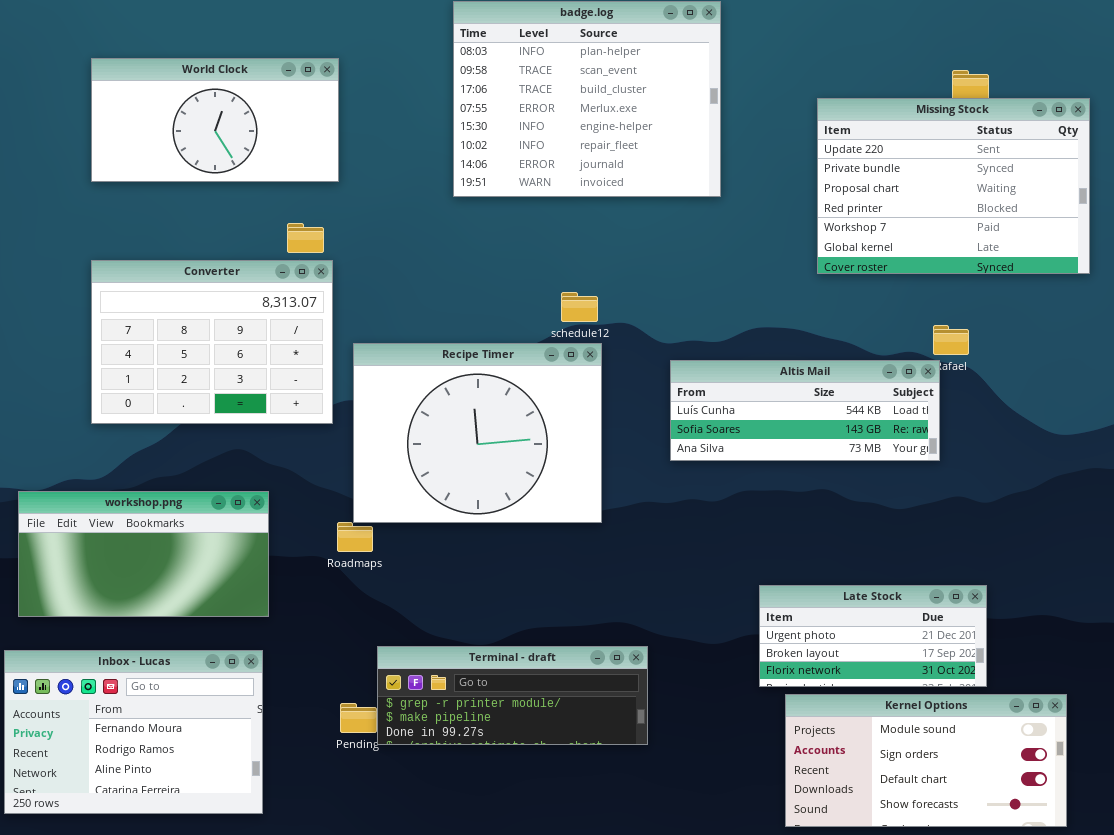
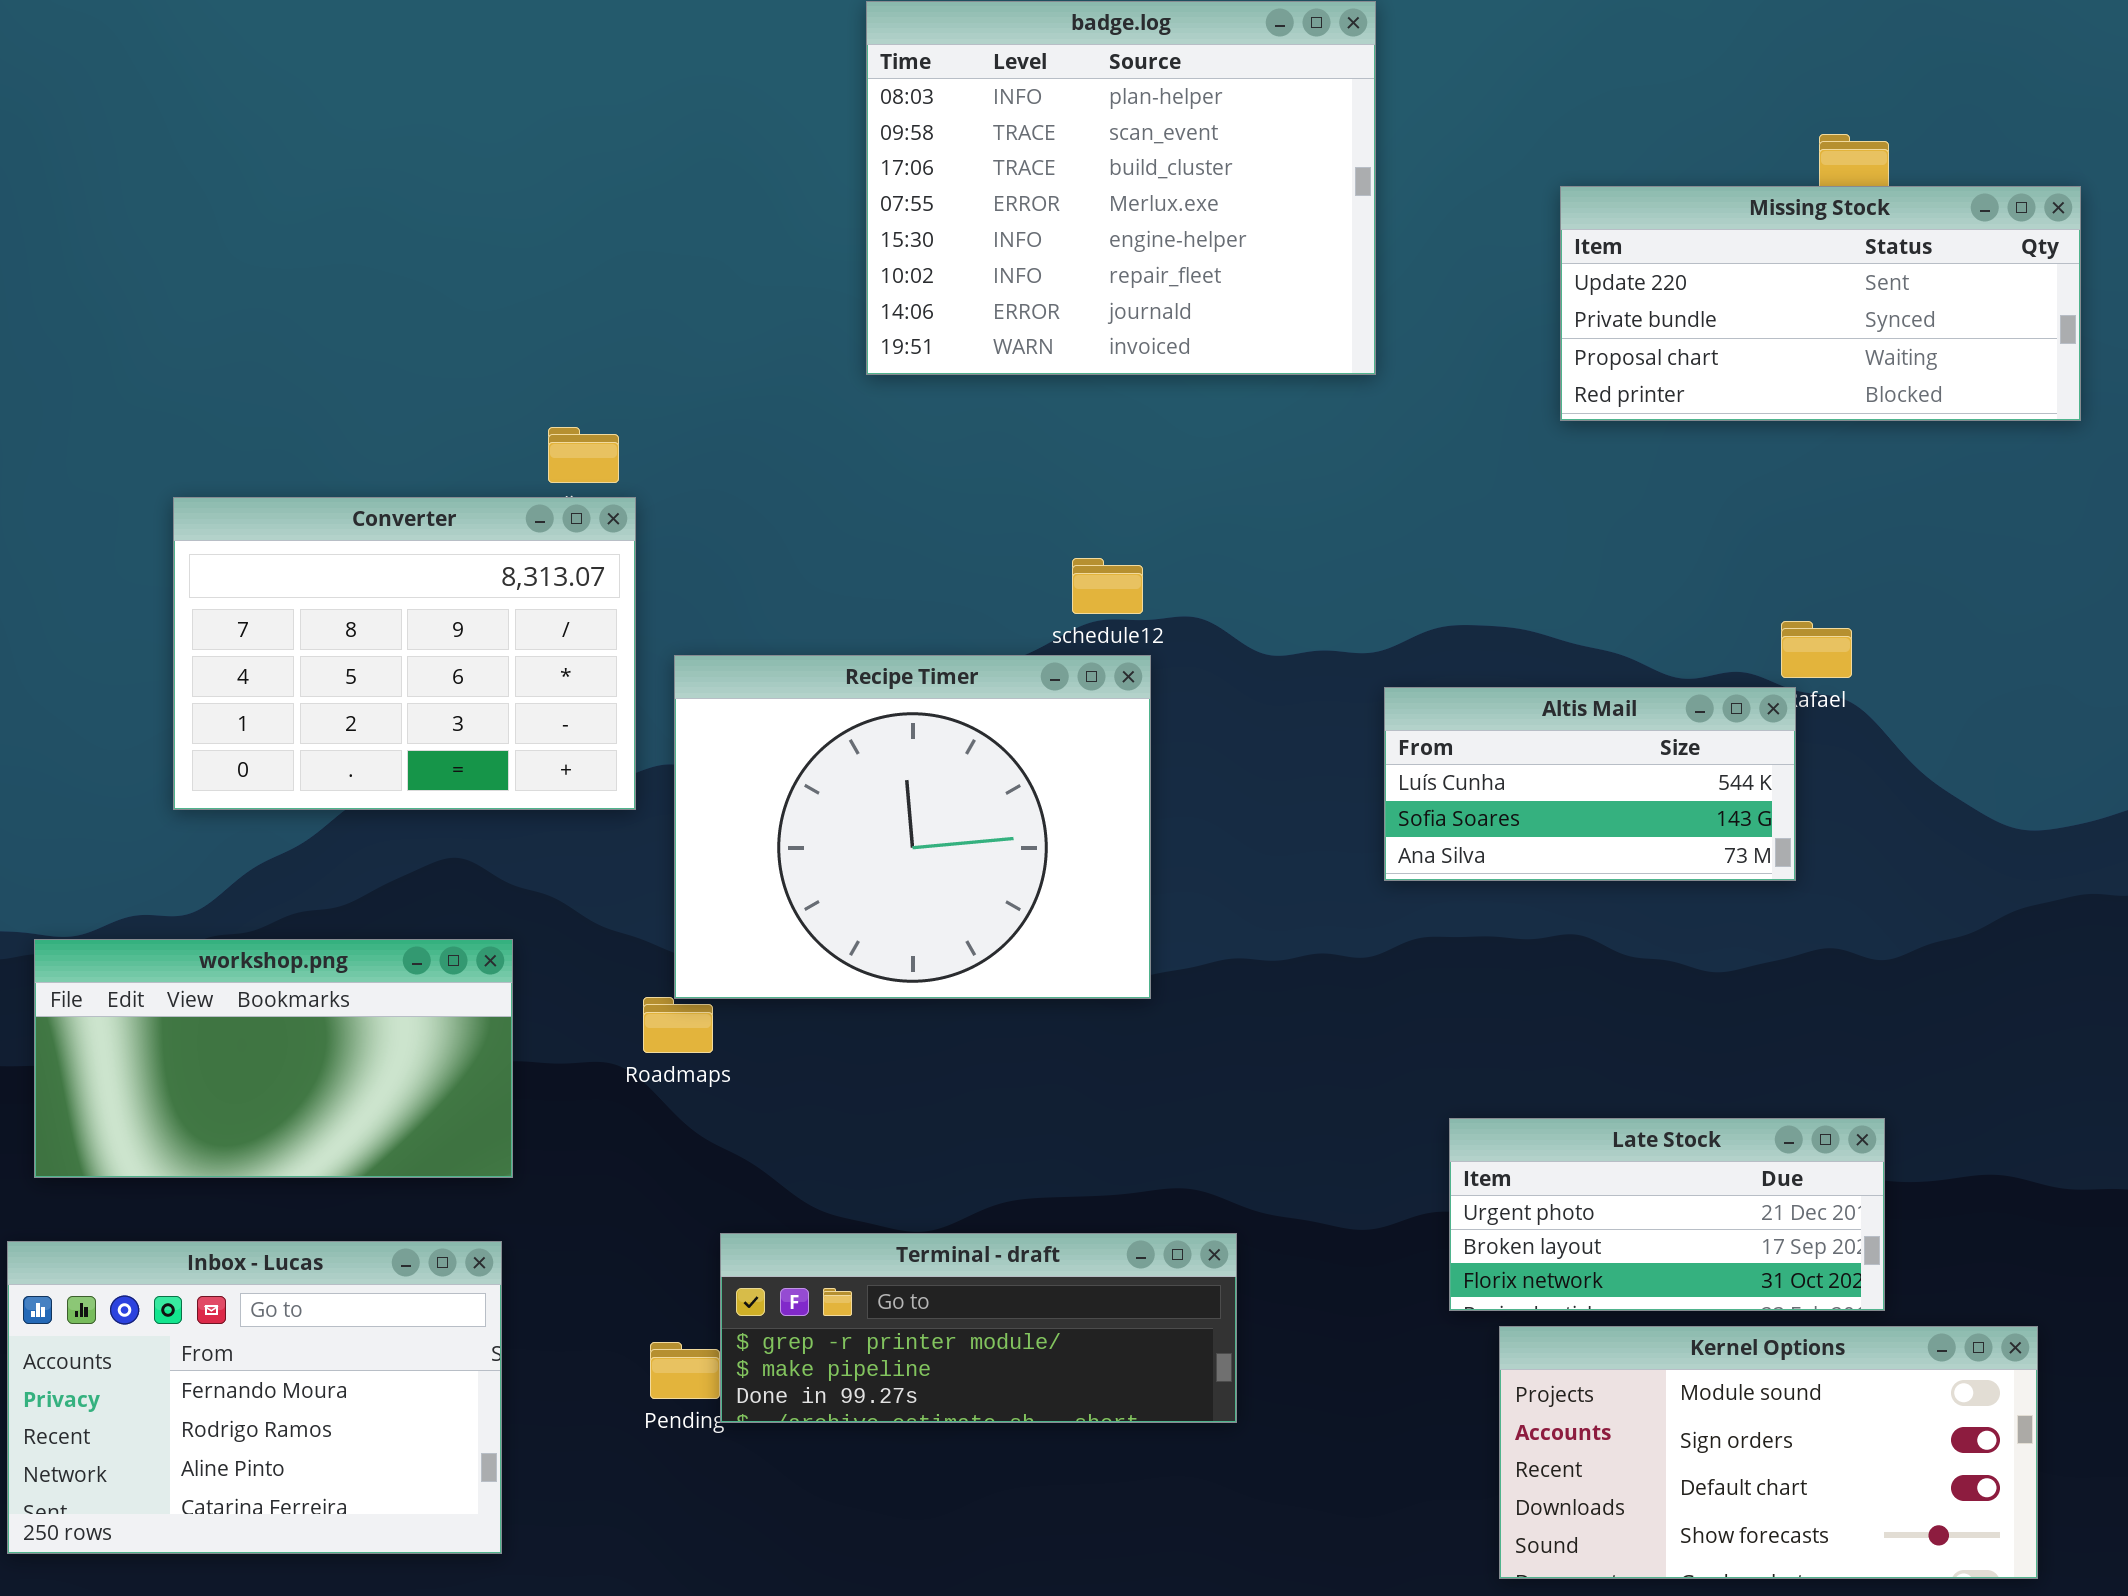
World Clock: [91,58,339,182] -> none, closed
Missing Stock: [817,98,1090,274] -> [1560,186,2081,421], resized
Altis Mail: [670,360,940,461] -> [1384,687,1796,881], resized

